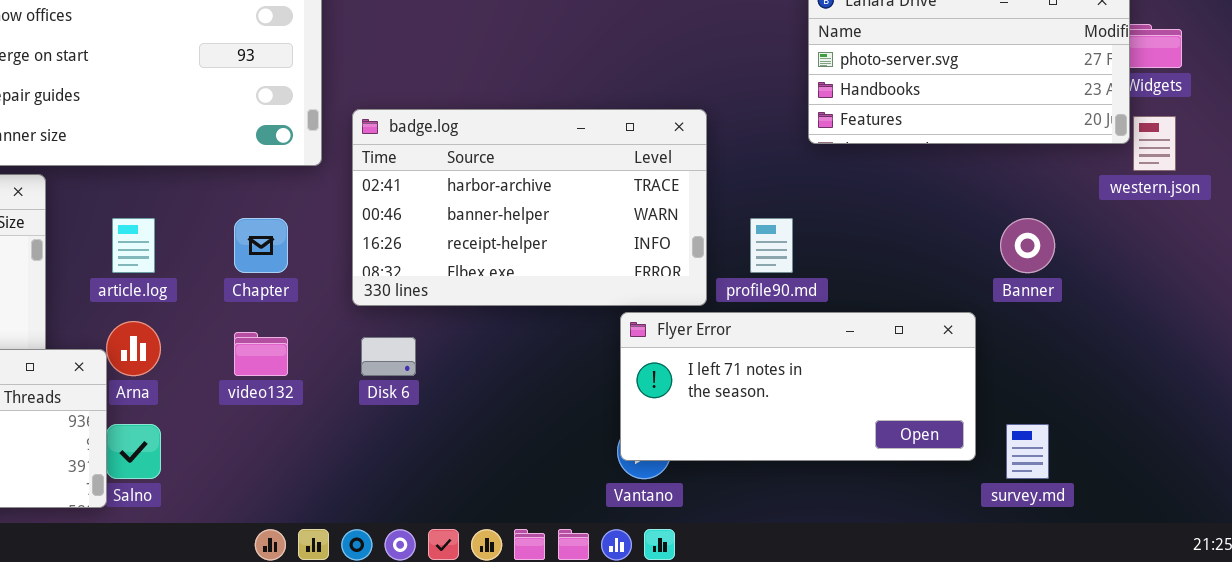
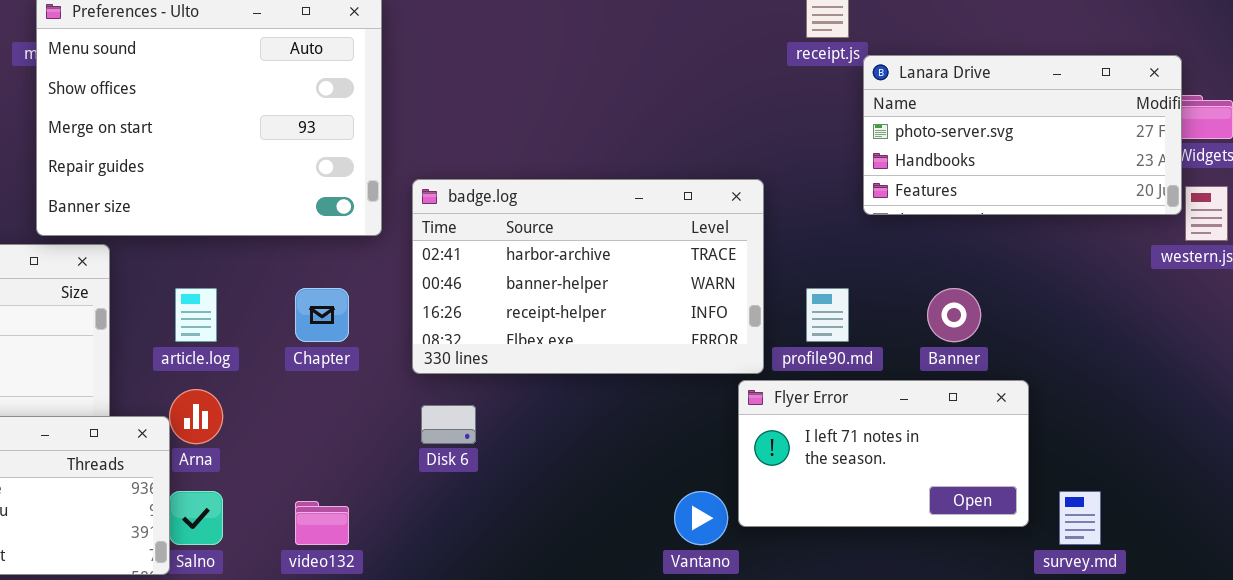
Banner: [1000,218,1055,273] -> [927,288,981,342], moved
Flyer Error: [620,312,976,461] -> [738,380,1029,527], resized
video132: [234,332,288,376] -> [295,501,349,545], moved

